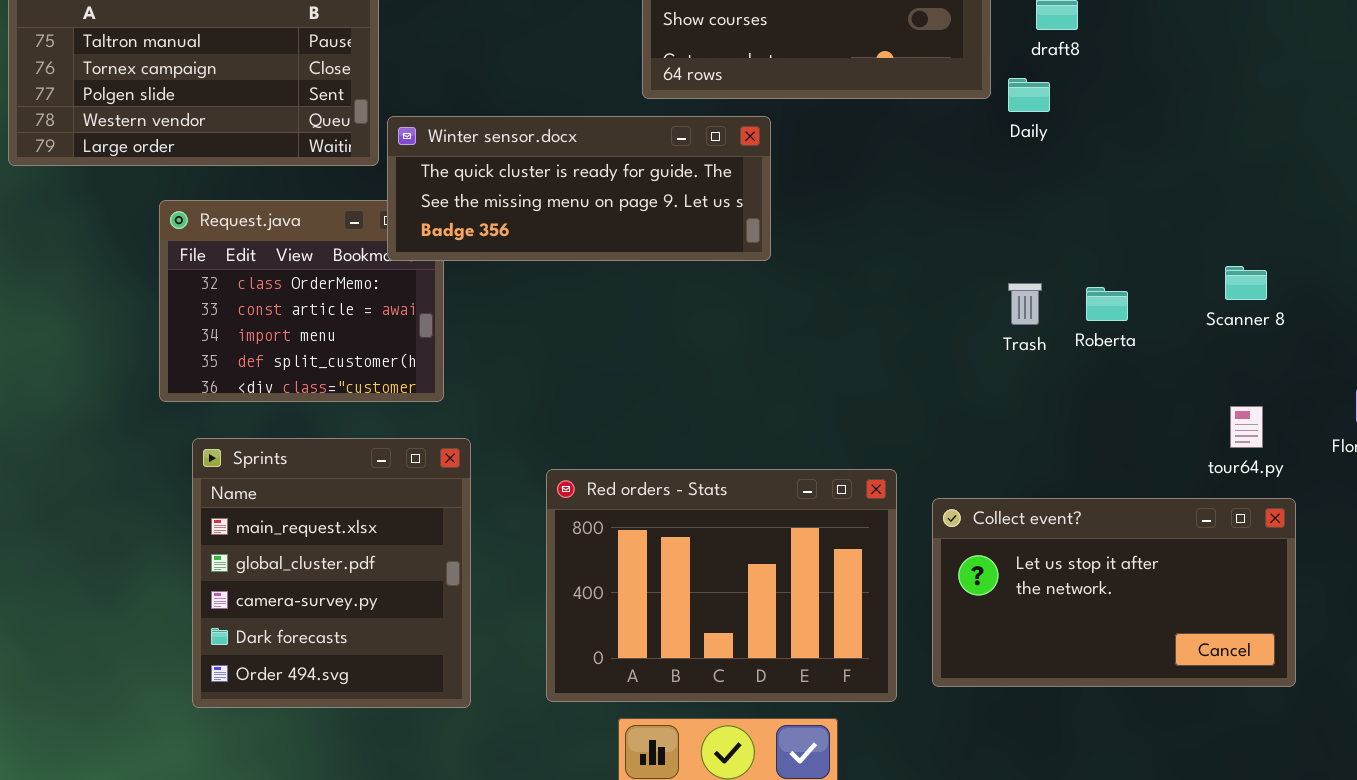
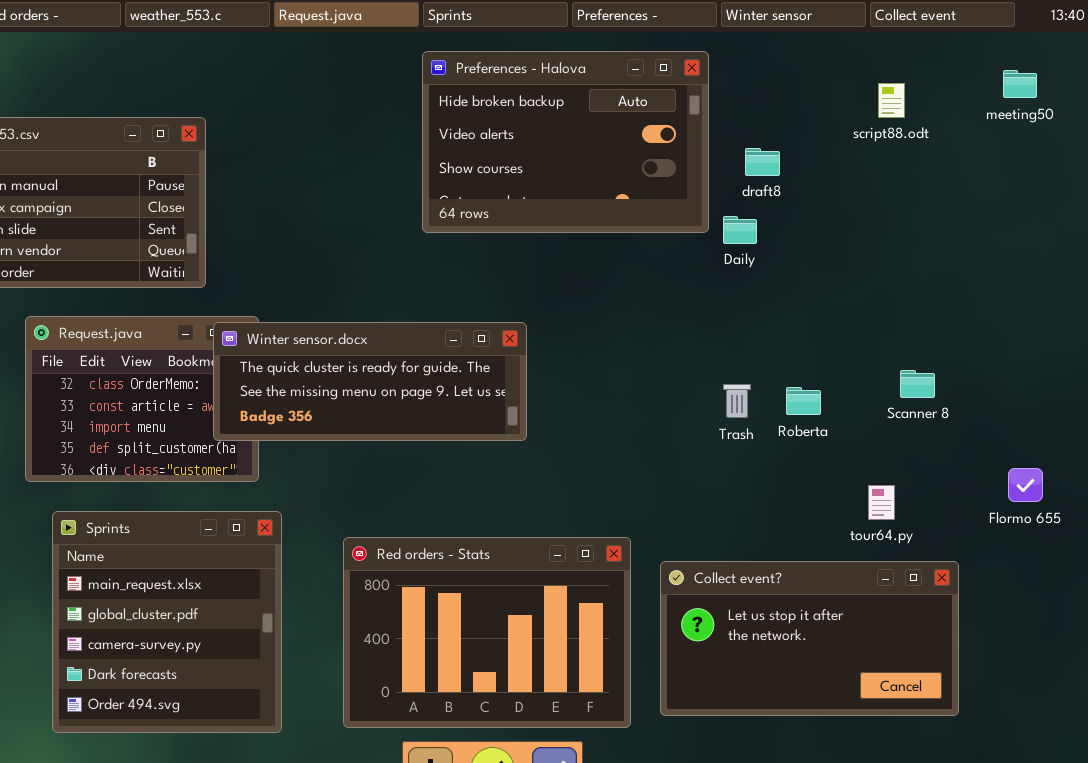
Winter sensor.docx: [387,116,771,261] -> [213,322,527,441], moved
tour64.py: [1230,406,1263,448] -> [868,485,895,520], moved

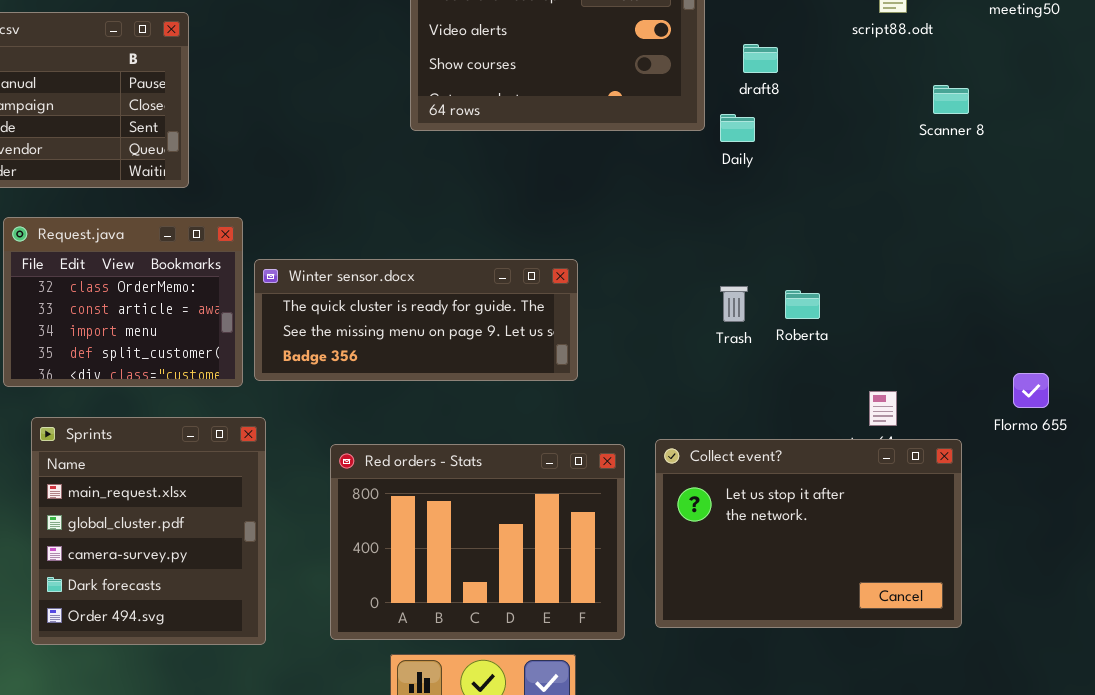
Winter sensor.docx: [213,322,527,441] -> [254,259,578,381], moved
Scanner 8: [900,370,935,398] -> [933,85,969,114], moved
Collect event?: [660,561,959,716] -> [655,439,962,628], resized

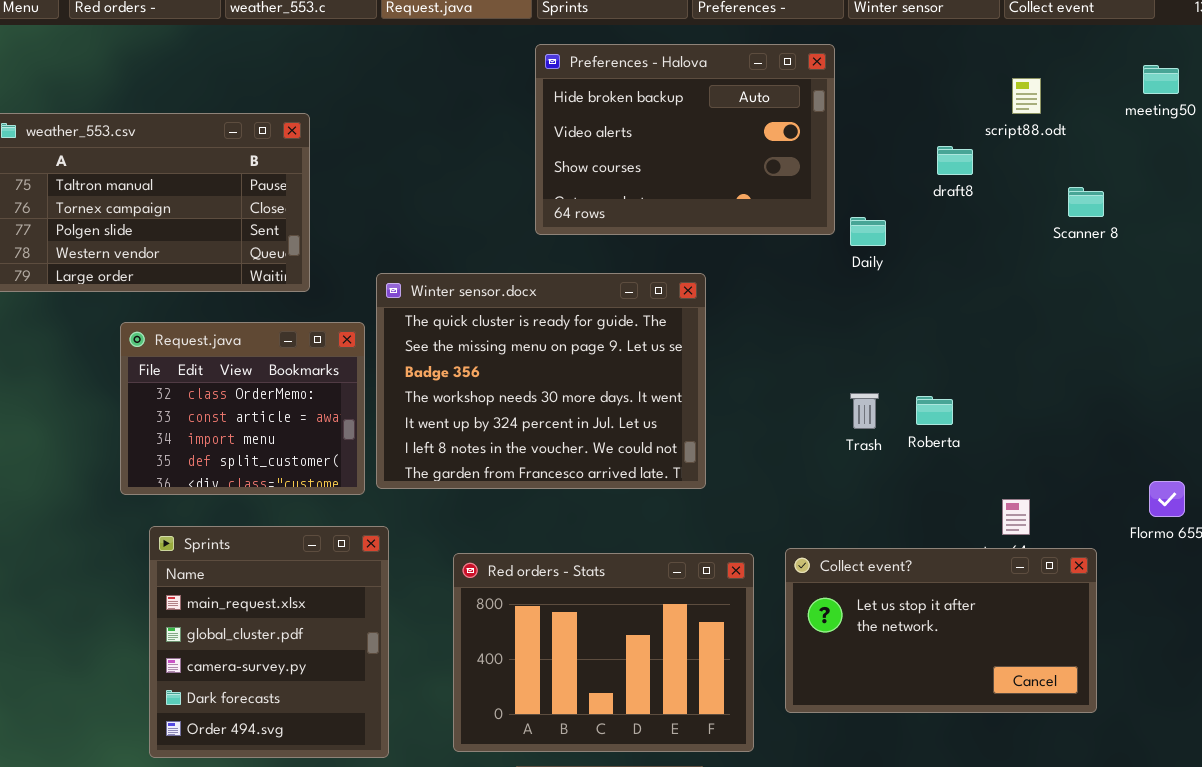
draft8: [743,44,778,73] -> [937,146,973,175], moved
Winter sensor.docx: [254,259,578,381] -> [376,273,706,489], resized
Collect event?: [655,439,962,628] -> [785,548,1097,713], resized

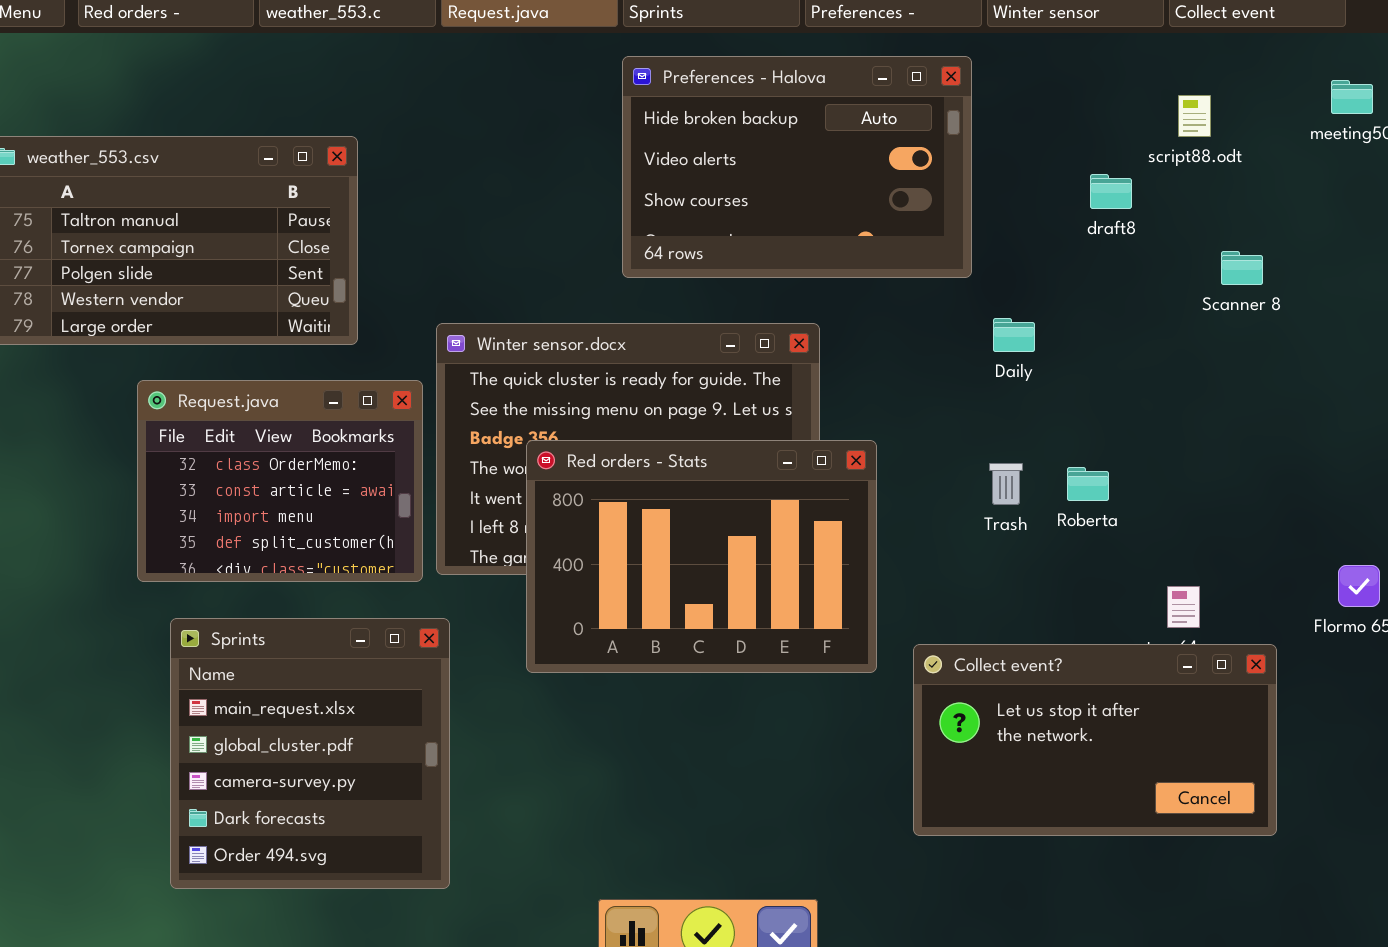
Scanner 8: [1068,187,1104,217] -> [1221,251,1263,285], moved
Daily: [850,217,886,246] -> [993,318,1035,352], moved
Red orders - Stats: [453,553,754,752] -> [526,440,877,673], moved

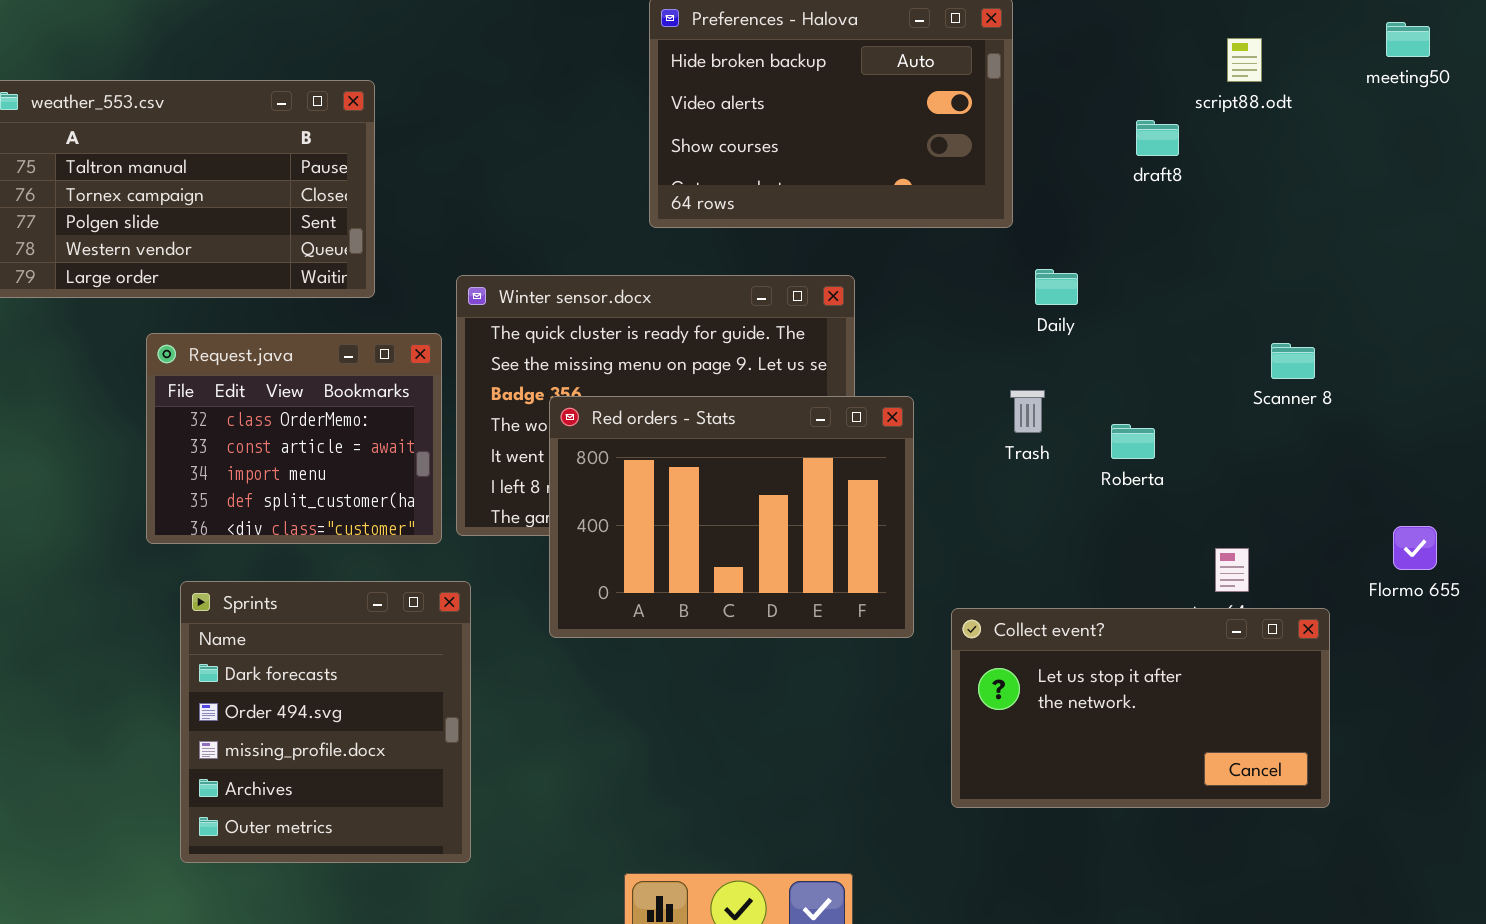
Scanner 8: [1221,251,1263,285] -> [1271,343,1315,379], moved
Trash: [989,463,1023,505] -> [1010,390,1045,433], moved
Sprints: [170,618,450,889] -> [180,581,471,863], scrolled down 3 rows

